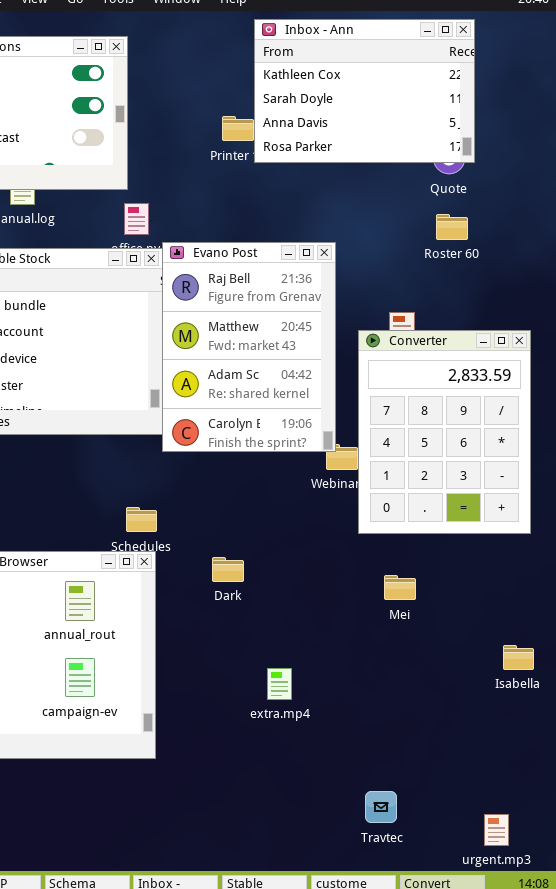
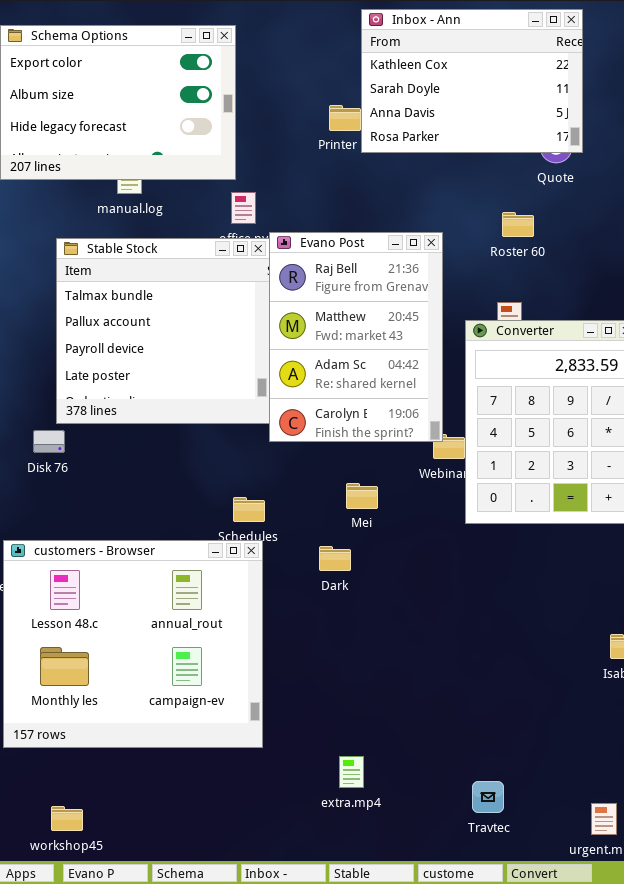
Roster 60: [436,214,468,240] -> [502,212,534,237], moved
Mei: [384,575,416,600] -> [346,483,378,509], moved
extra.mp4: [267,668,292,700] -> [339,756,364,788], moved

